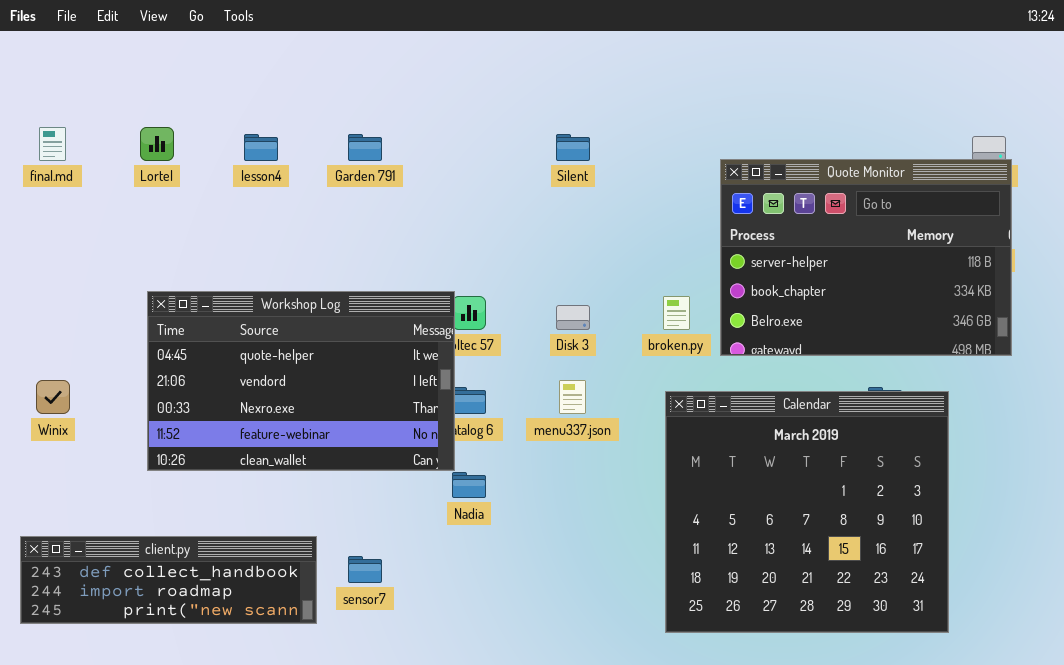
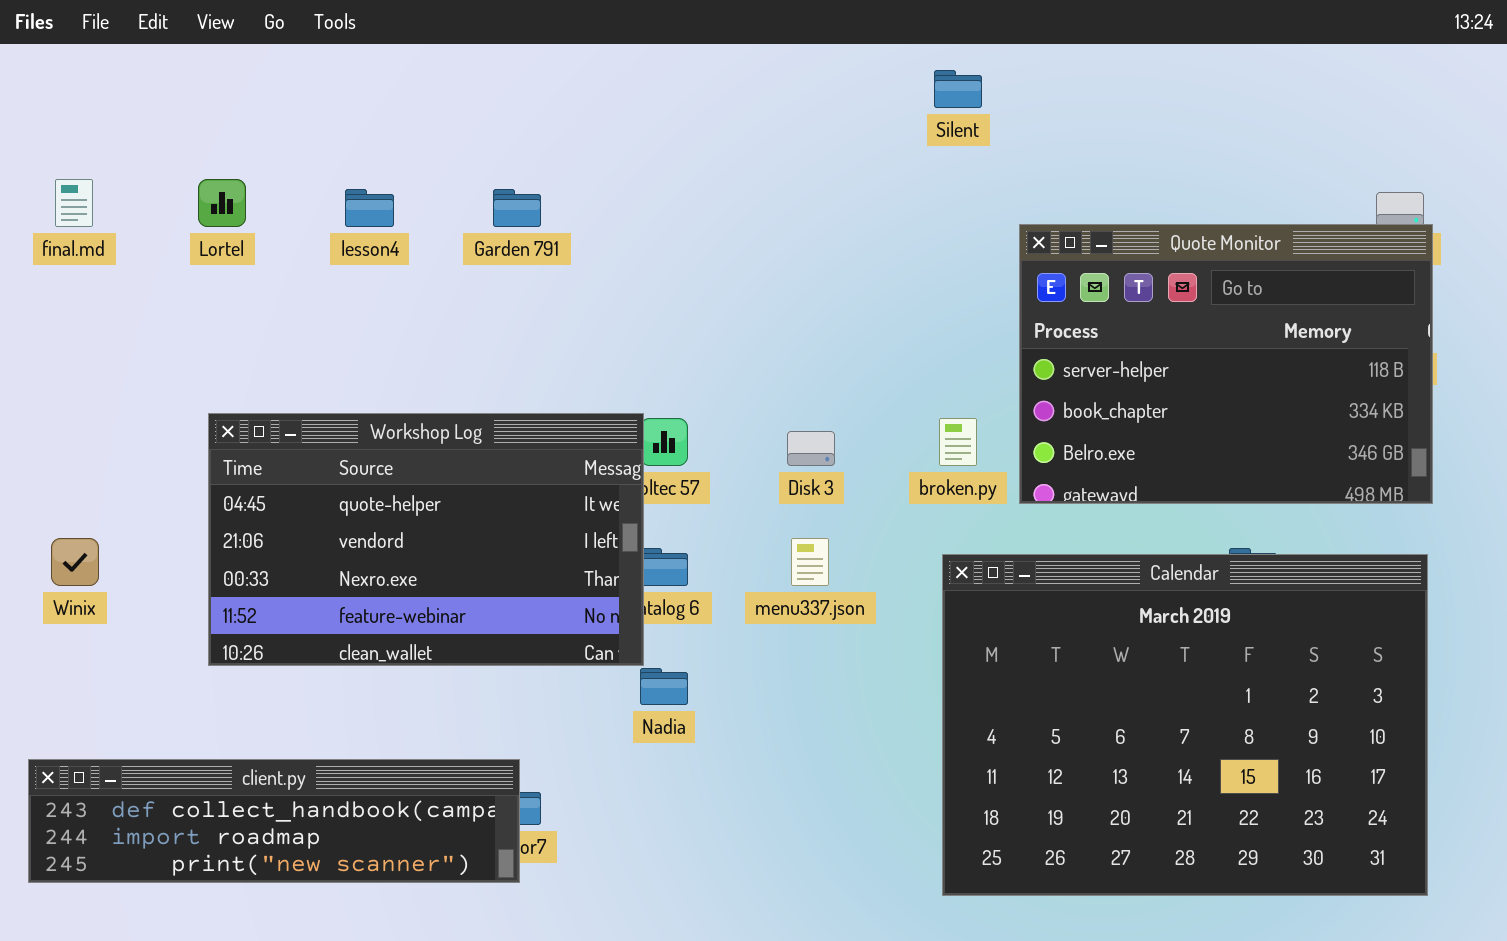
Silent: [556,134,590,161] -> [934,70,982,108], moved
Calendar: [665,391,949,633] -> [942,554,1428,896], resized
client.py: [20,536,317,624] -> [28,759,520,883], resized

